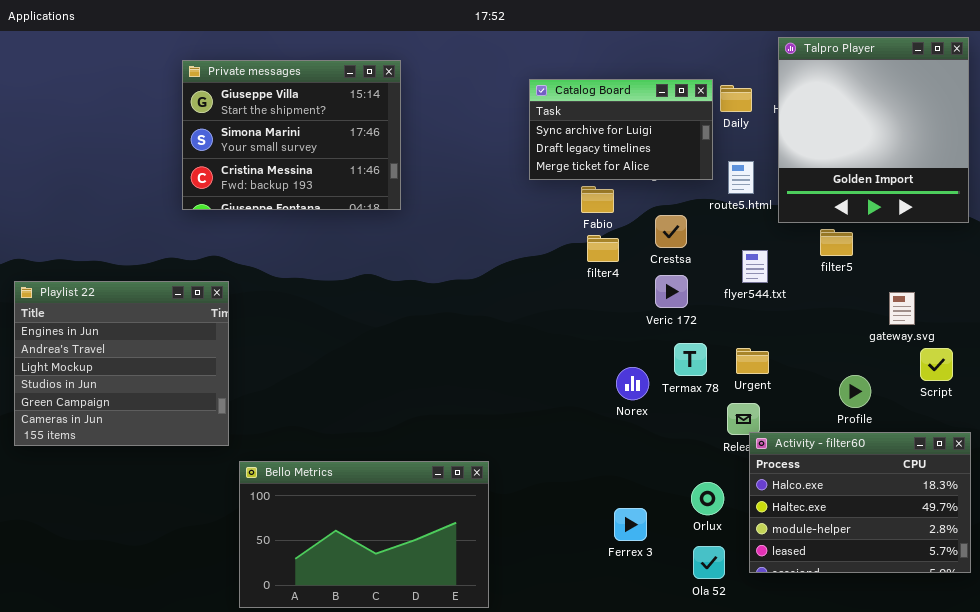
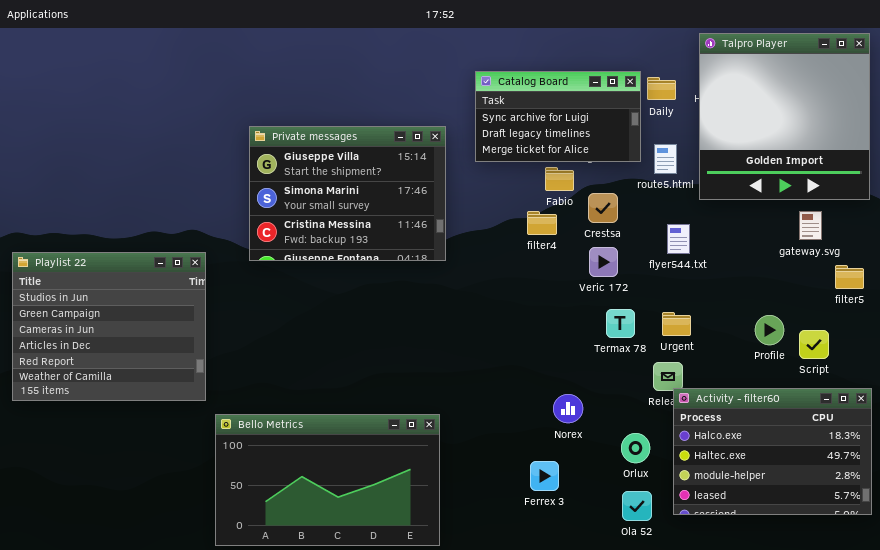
Private messages: [182,60,401,210] -> [249,126,446,261], moved
Fabio: [581,186,614,213] -> [545,167,574,191], moved
filter5: [820,229,853,256] -> [835,265,864,289], moved
Playlist 22: [14,281,229,446] -> [12,252,206,401], scrolled down 3 rows
gateway.svg: [889,292,915,325] -> [799,211,822,240], moved
Script: [920,348,953,381] -> [799,330,829,359], moved
Norex: [616,367,649,400] -> [553,394,583,423], moved
Profile: [839,375,871,408] -> [755,315,784,345], moved
Ferrex 3: [614,508,647,541] -> [530,461,559,491], moved

